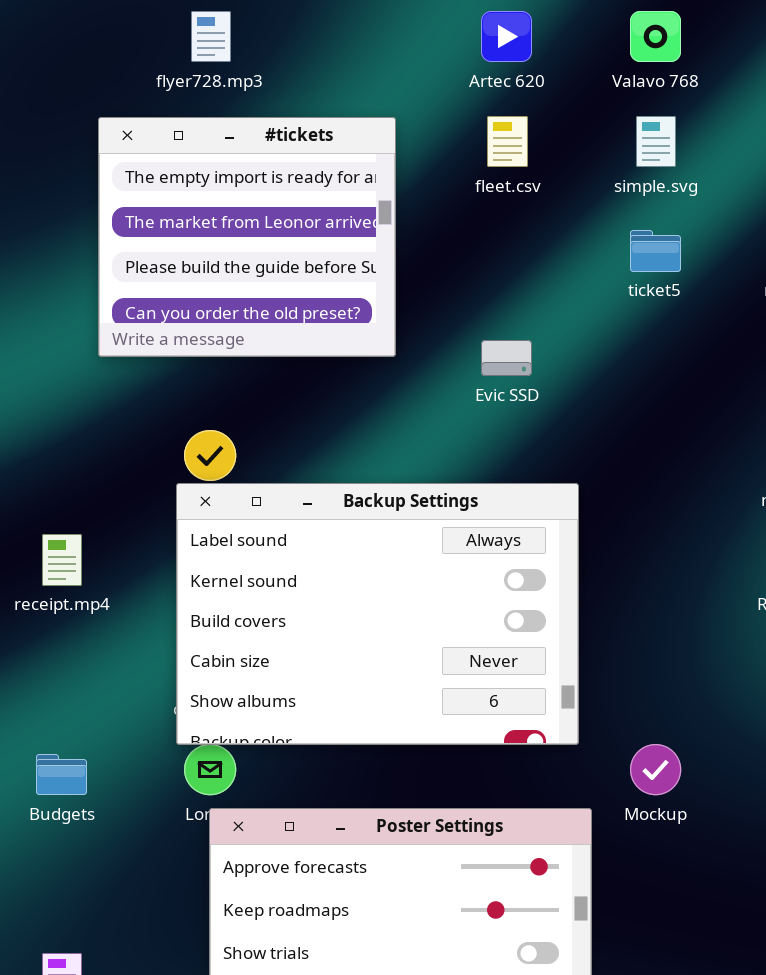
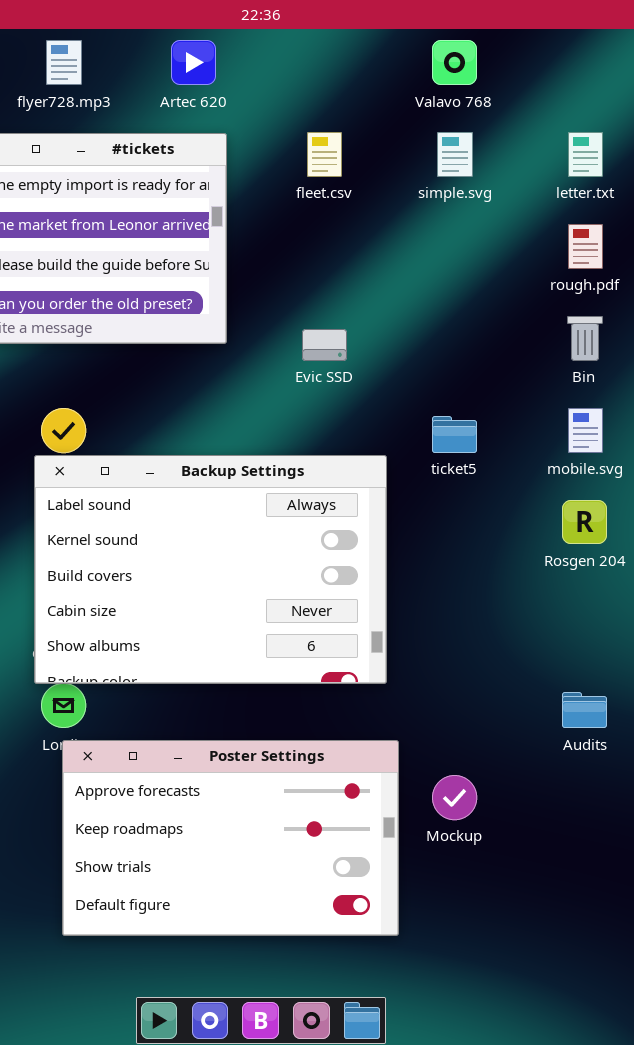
Artec 620: [481,11,532,62] -> [171,40,216,85], moved
ticket5: [630,230,681,272] -> [432,416,477,453], moved
Mockup: [630,744,681,795] -> [432,775,477,820], moved

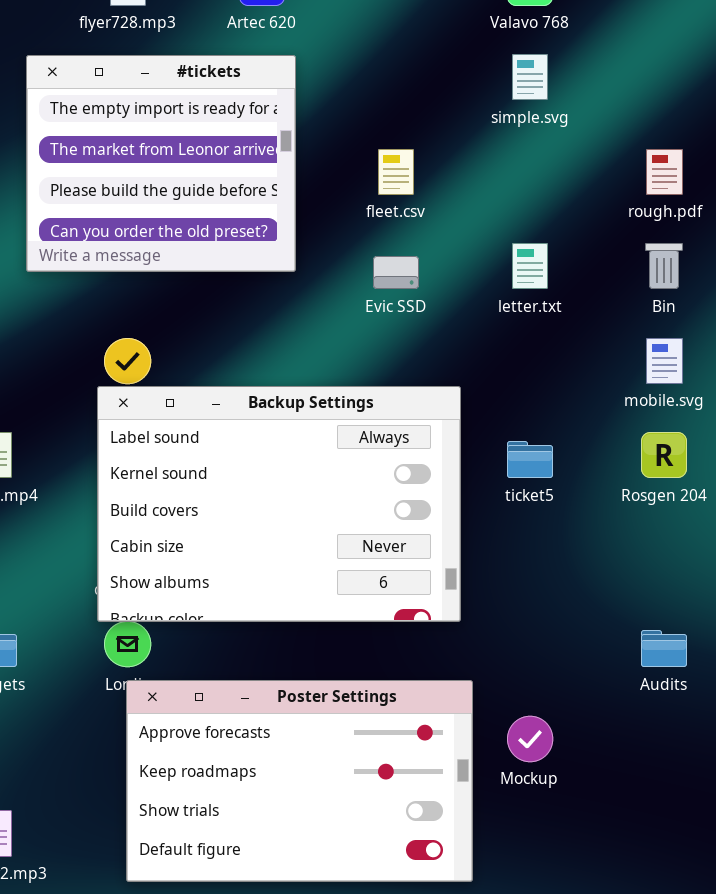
fleet.csv: [307,132,342,177] -> [378,149,414,195], moved
letter.txt: [568,132,603,177] -> [512,243,548,289], moved
ticket5: [432,416,477,453] -> [507,441,553,478], moved

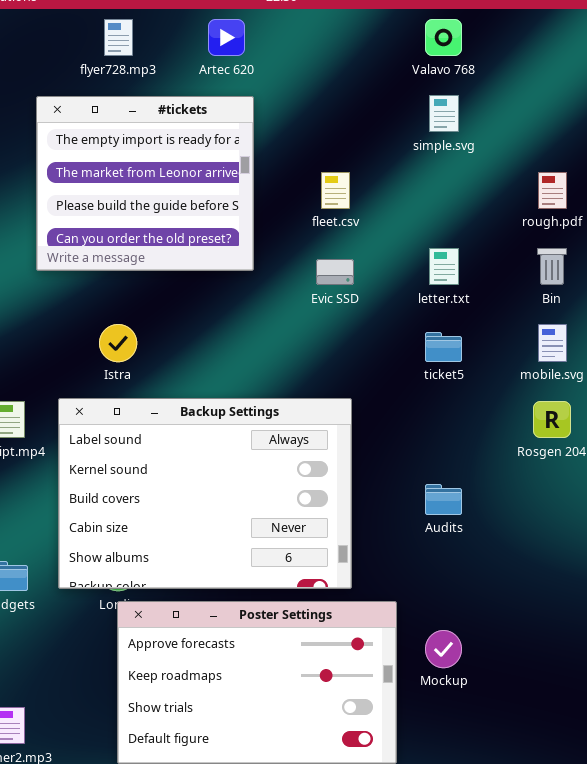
Backup Settings: [97,386,461,622] -> [58,398,352,589], moved
ticket5: [507,441,553,478] -> [425,332,462,362], moved
Audits: [641,630,687,667] -> [425,484,462,515], moved

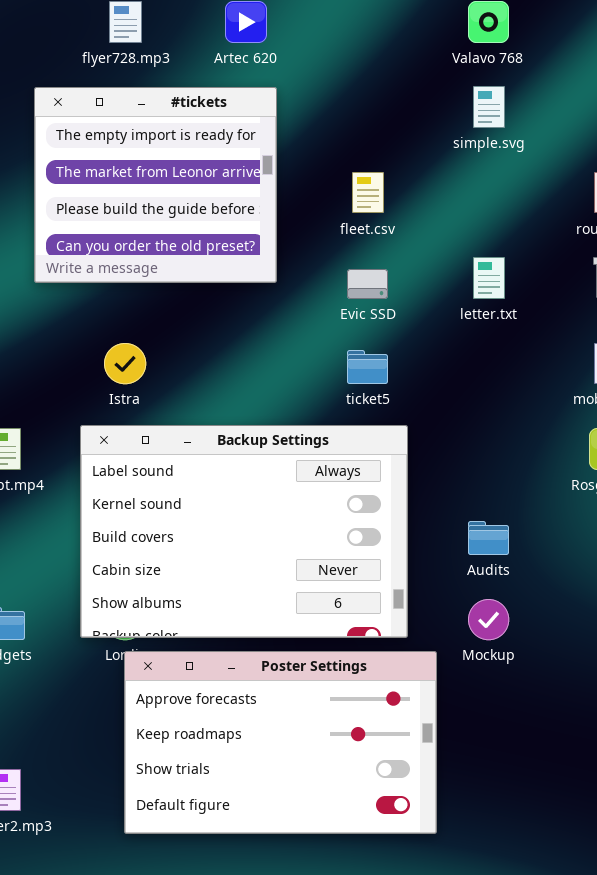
ticket5: [425,332,462,362] -> [347,350,388,384], moved
Backup Settings: [58,398,352,589] -> [80,425,408,638], moved
Mockup: [425,630,462,668] -> [468,599,509,640], moved

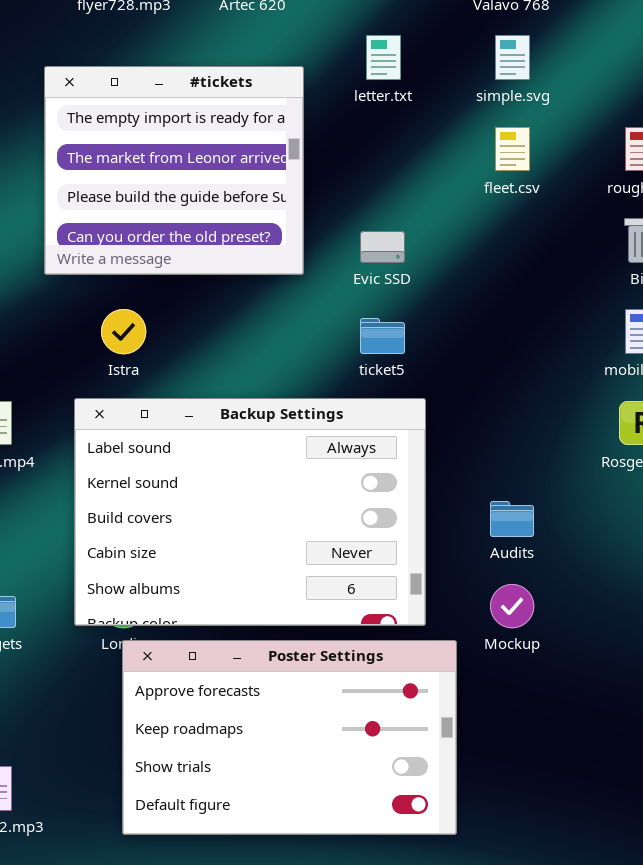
#tickets: [34,87,277,283] -> [44,66,304,275], moved
fleet.csv: [352,172,384,213] -> [495,127,530,171], moved
letter.txt: [473,257,505,299] -> [366,35,401,80], moved

